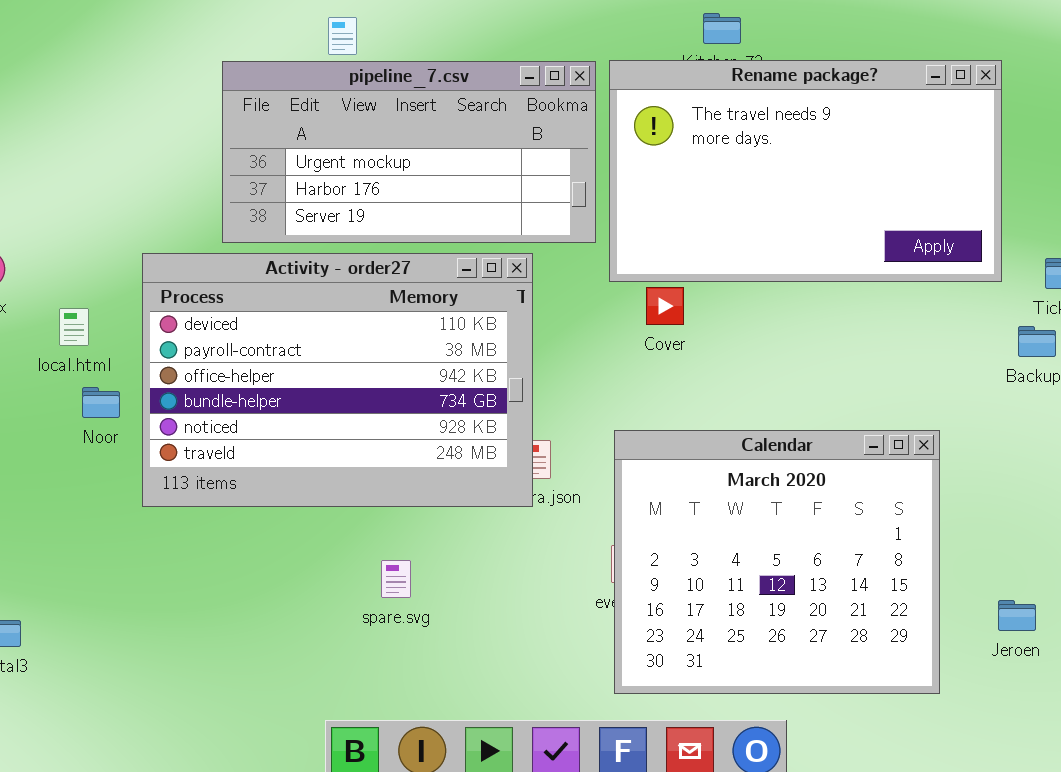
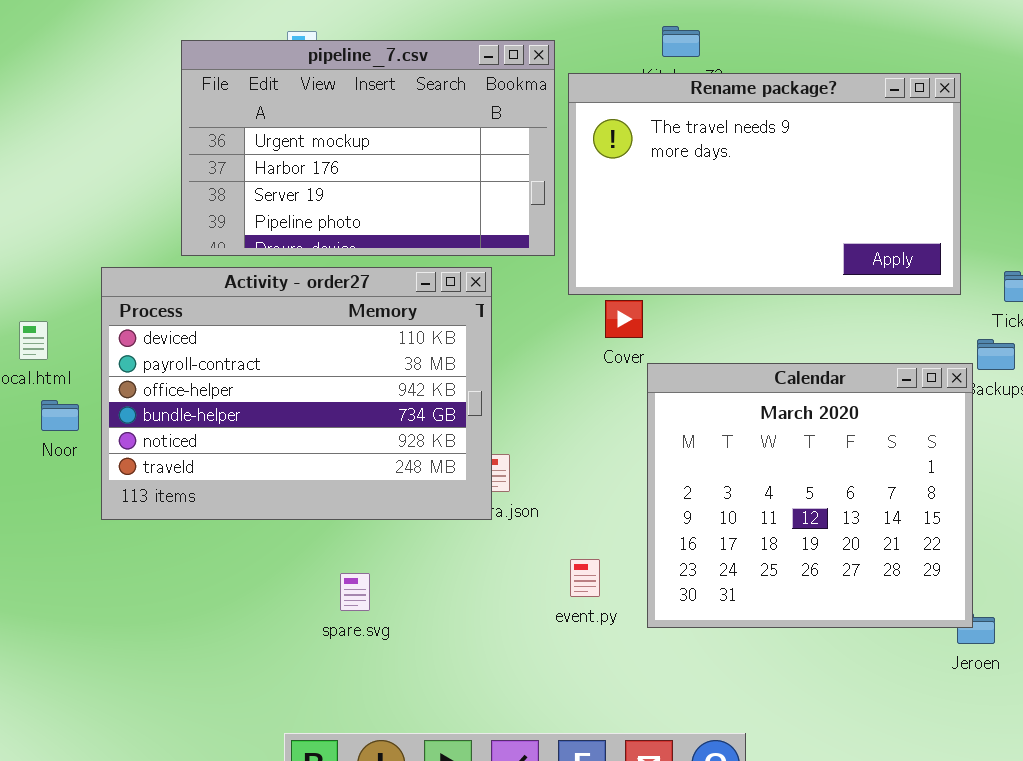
pipeline_7.csv: [222,61,596,243] -> [181,40,555,256], resized
Calendar: [614,430,940,694] -> [647,363,973,628], moved

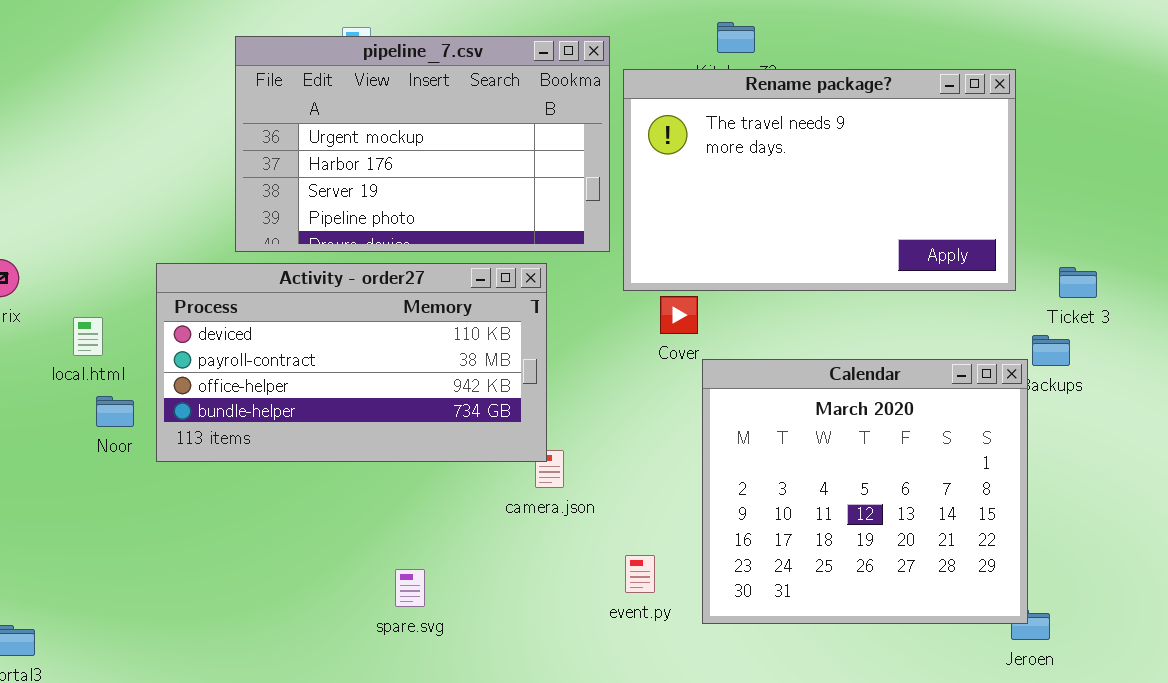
Activity - order27: [101,267,492,520] -> [156,263,547,462], resized

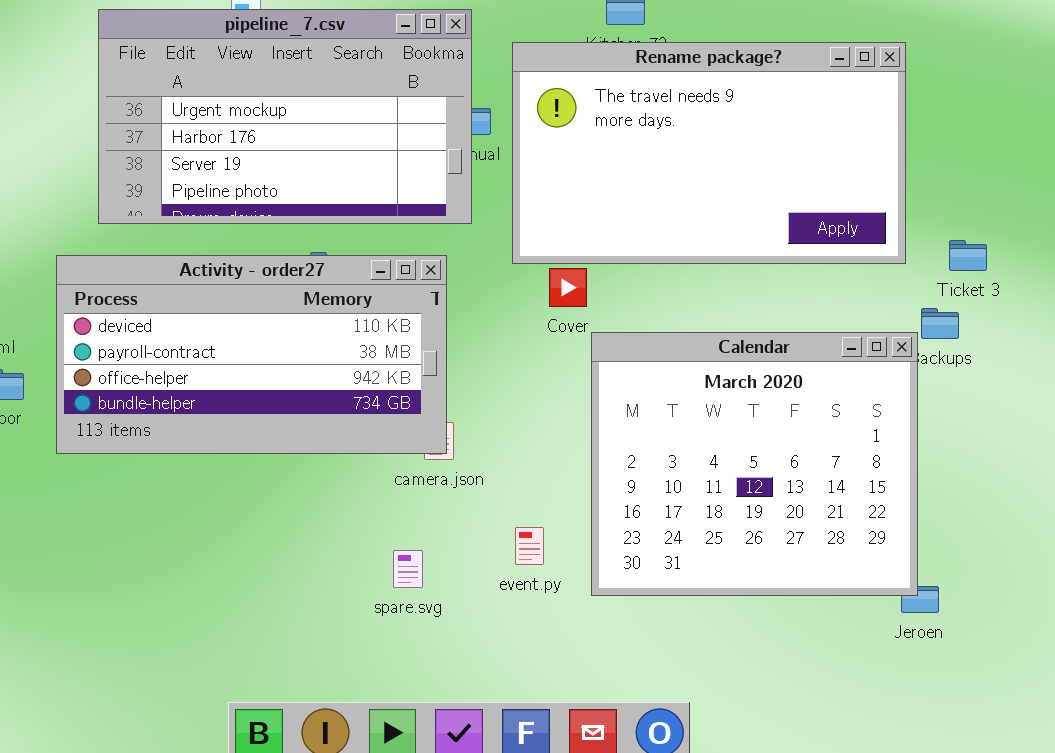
pipeline_7.csv: [235,36,610,252] -> [98,9,472,224], moved
Activity - order27: [156,263,547,462] -> [56,255,447,454], moved
spare.svg: [395,569,425,607] -> [393,550,423,588], moved

